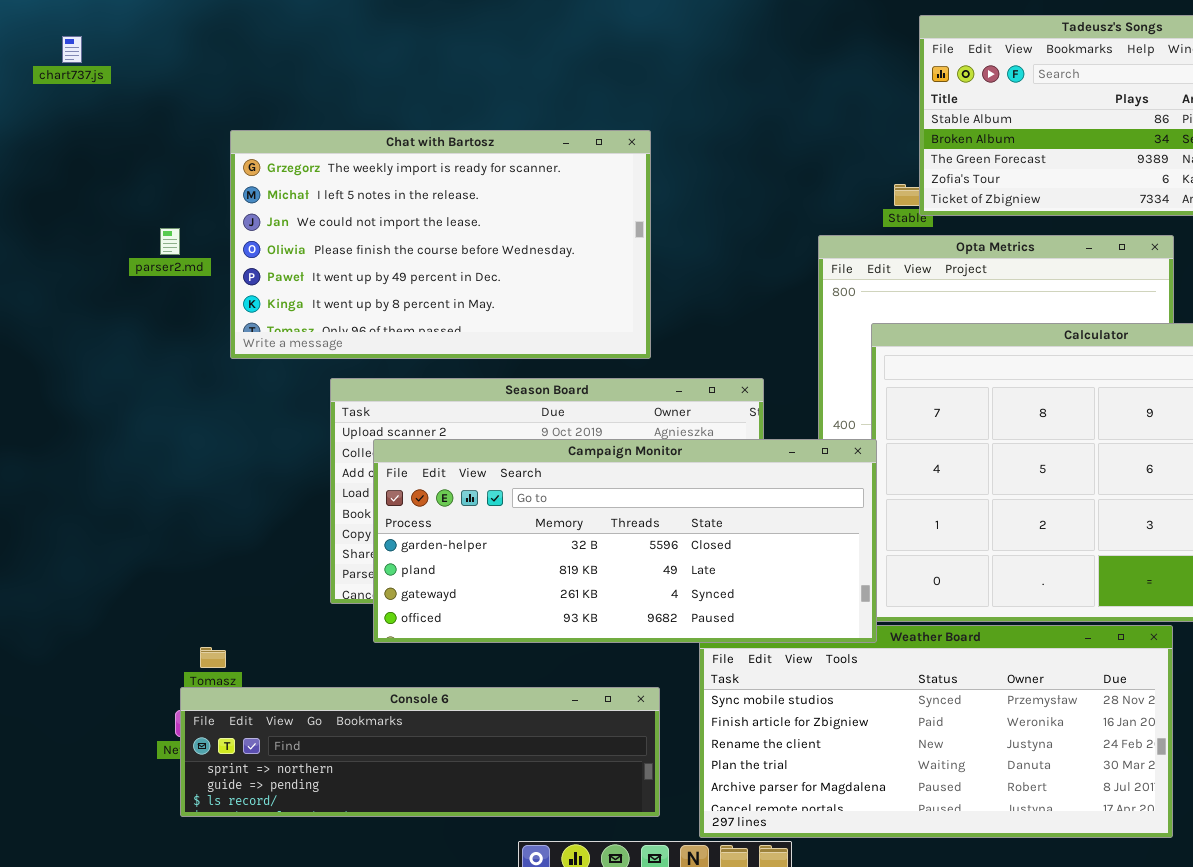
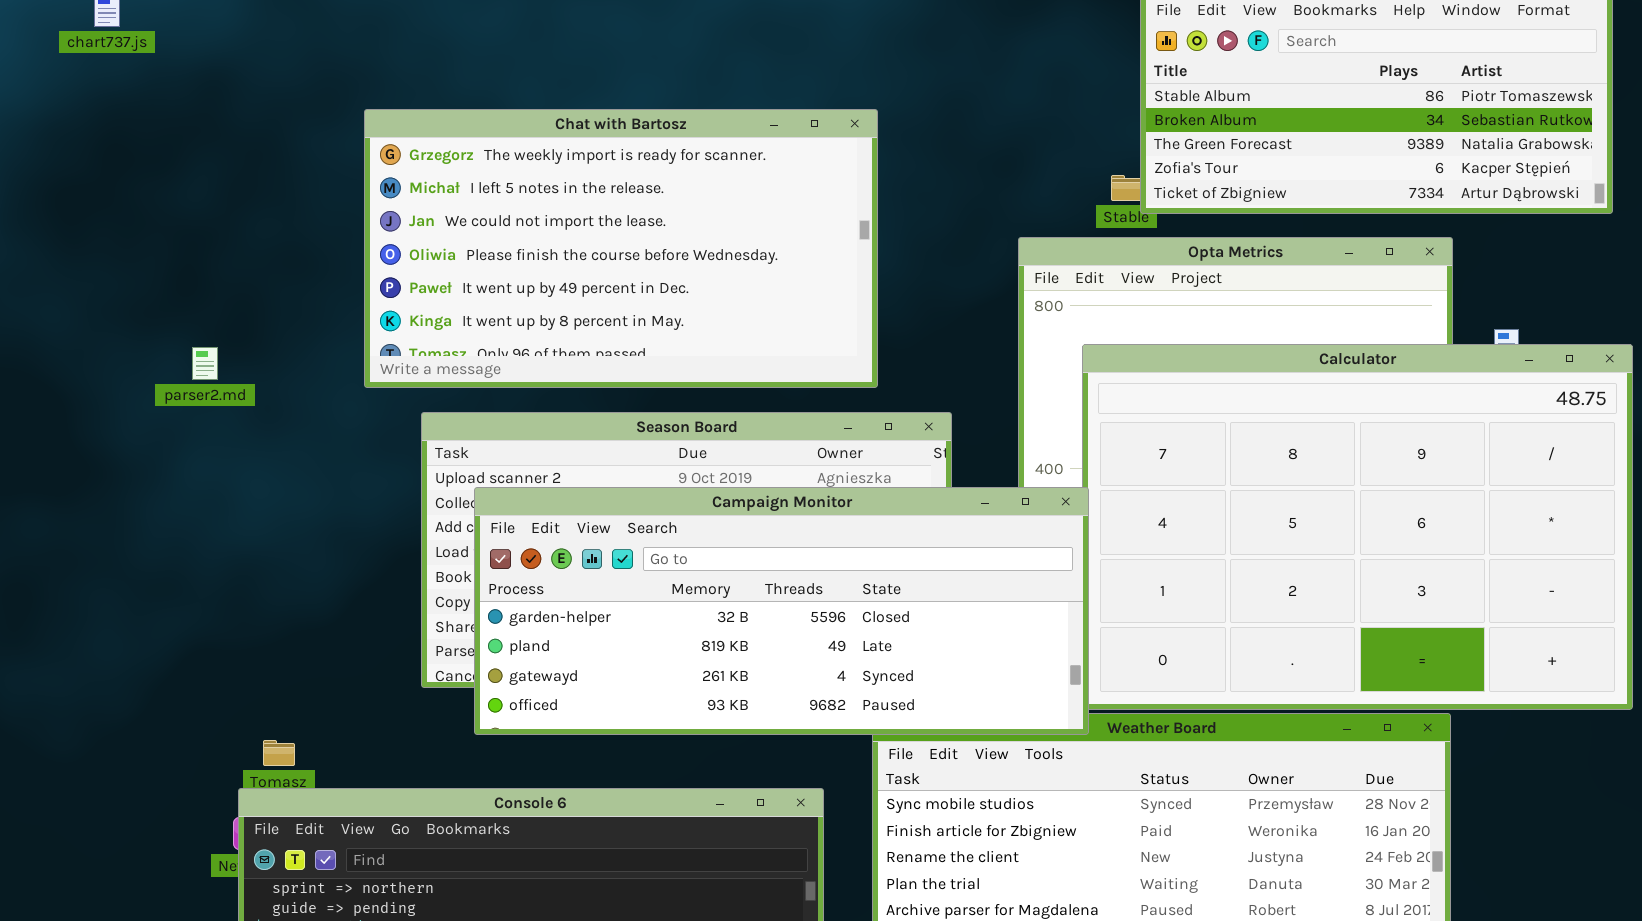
Chat with Bartosz: [230,130,651,359] -> [364,109,878,388], moved
parser2.md: [160,228,180,255] -> [192,347,218,380], moved

